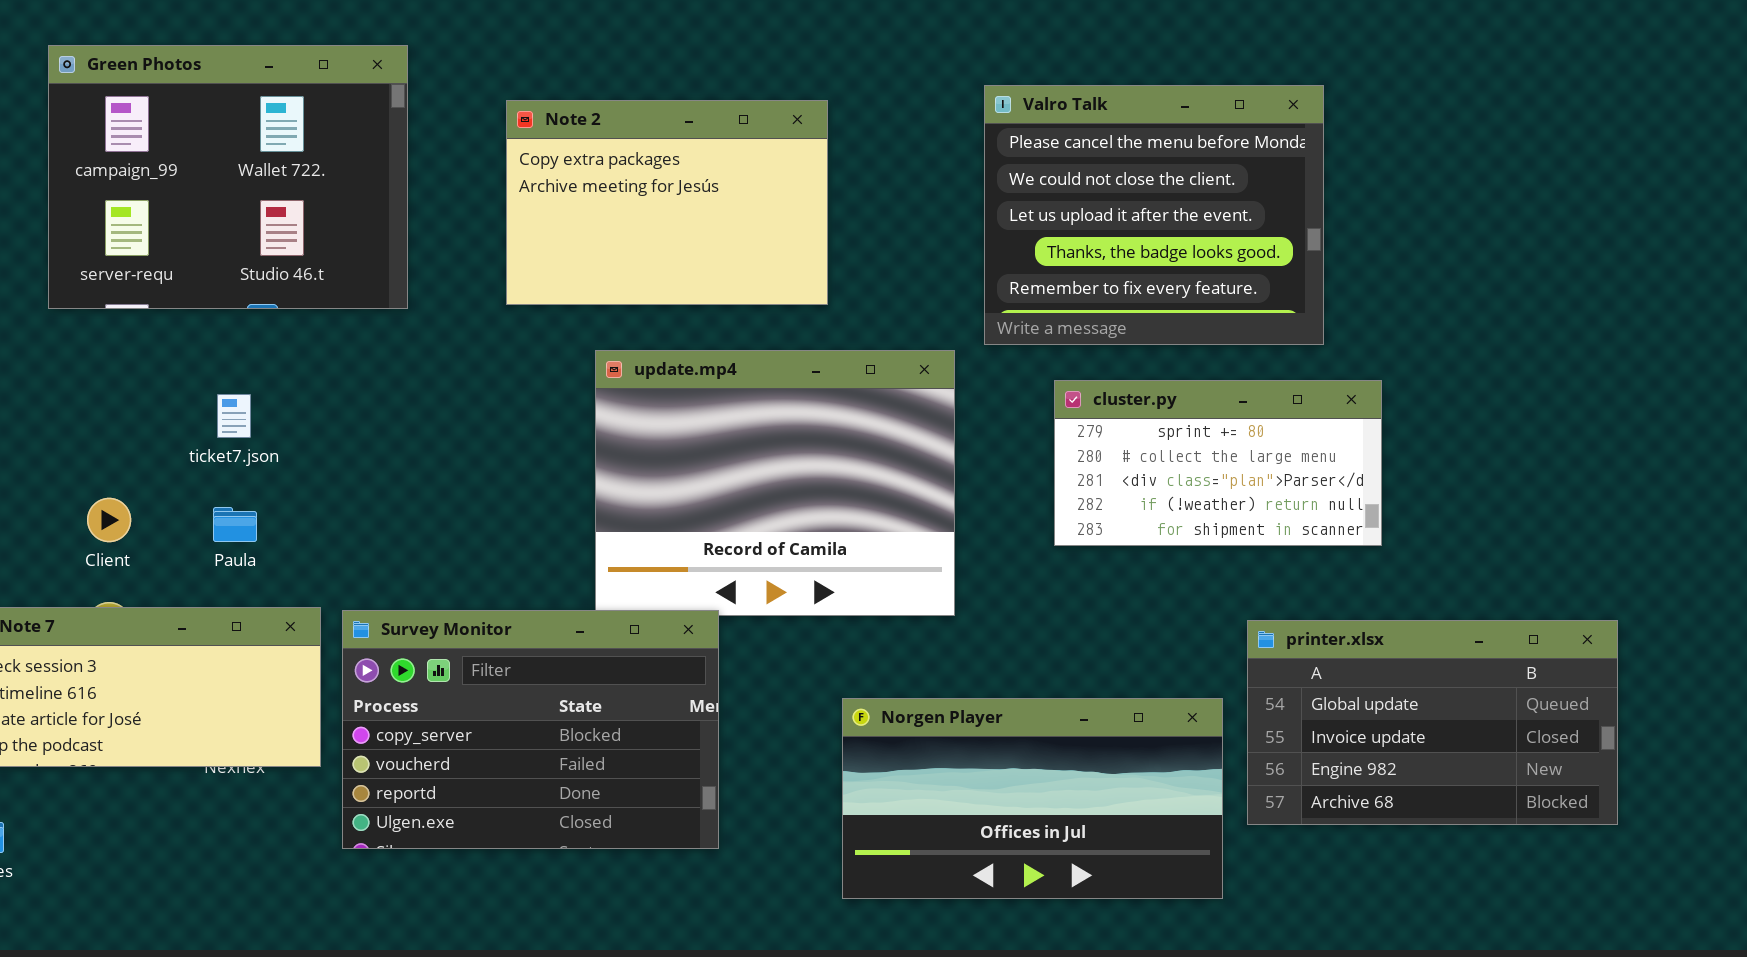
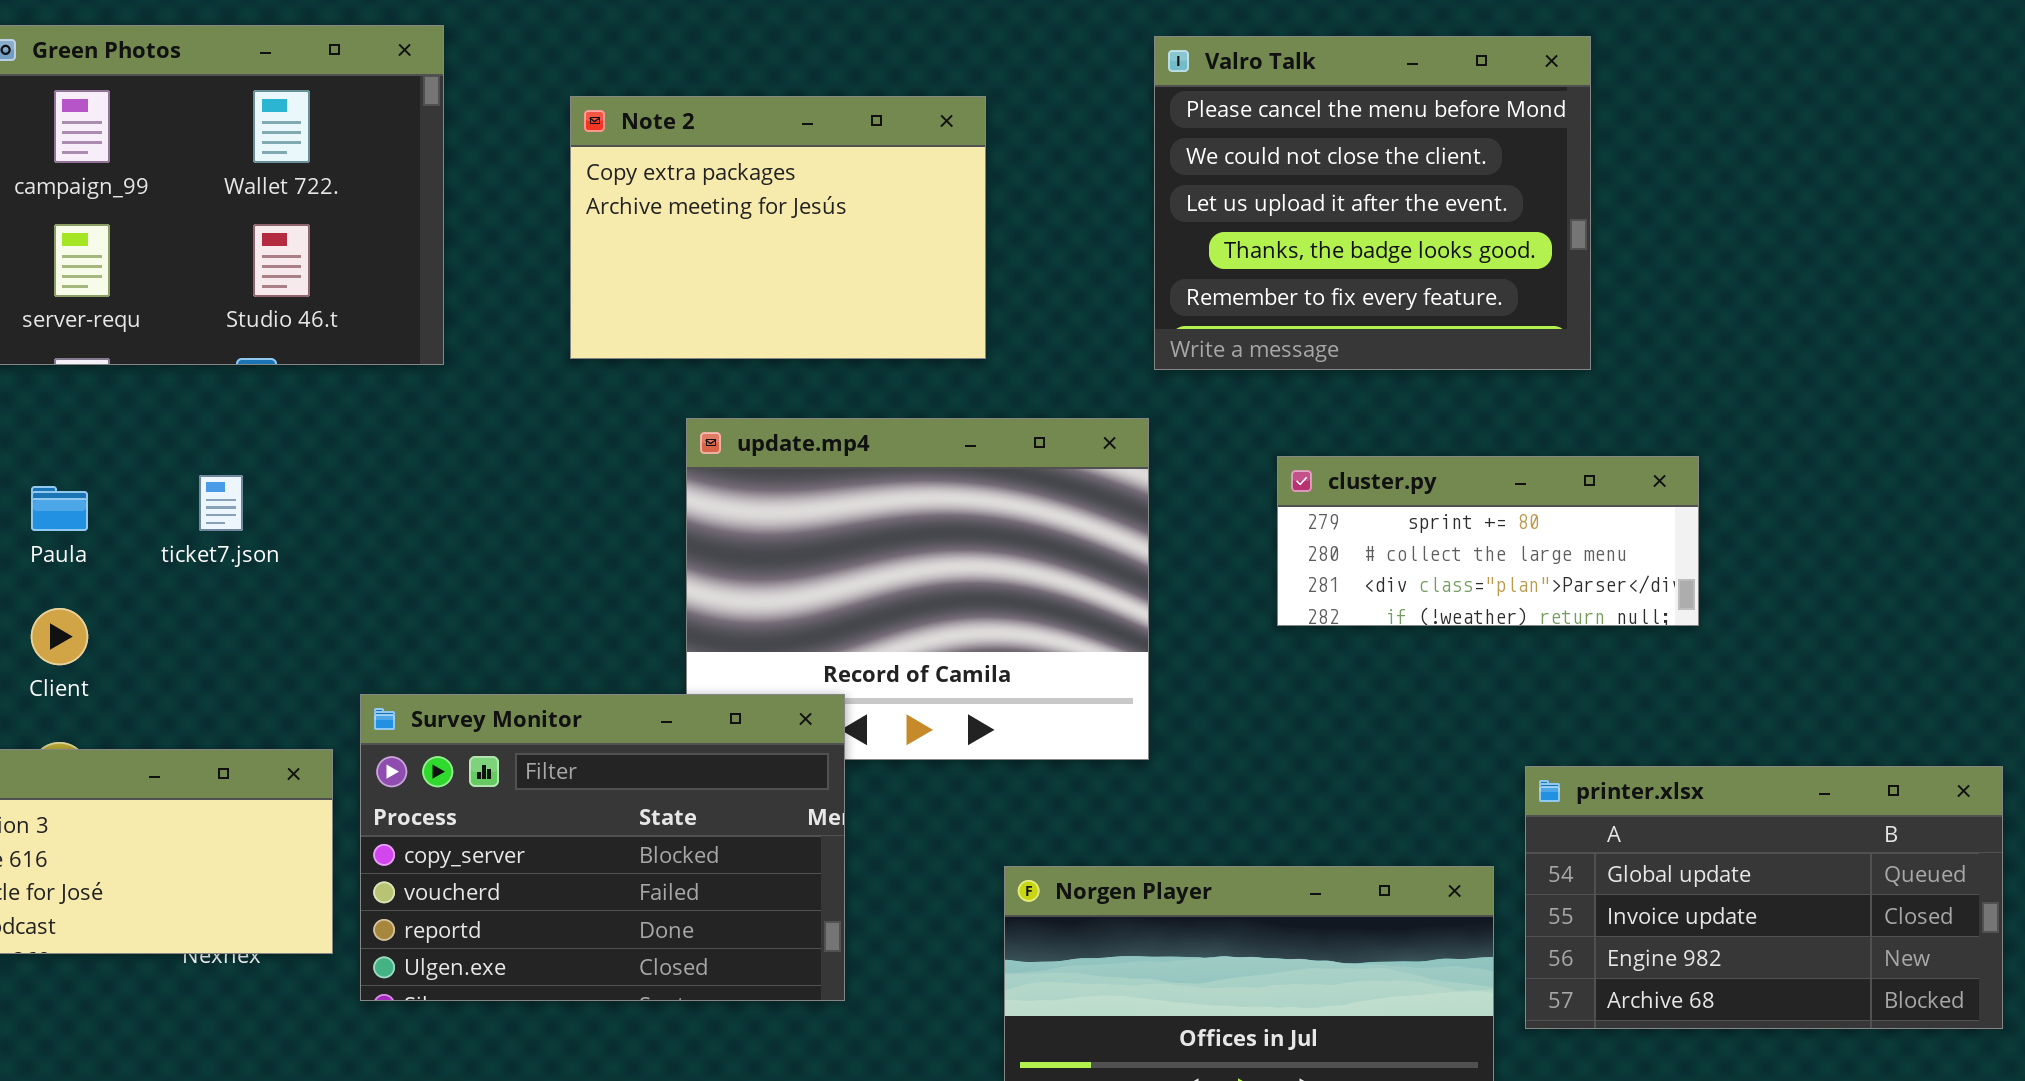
Valro Talk: [984,85,1324,345] -> [1154,36,1591,370], moved
cluster.py: [1054,380,1382,546] -> [1277,456,1699,626], resized
Paula: [213,507,257,542] -> [31,486,88,531], moved
Survey Monitor: [342,610,719,849] -> [360,694,845,1001], moved

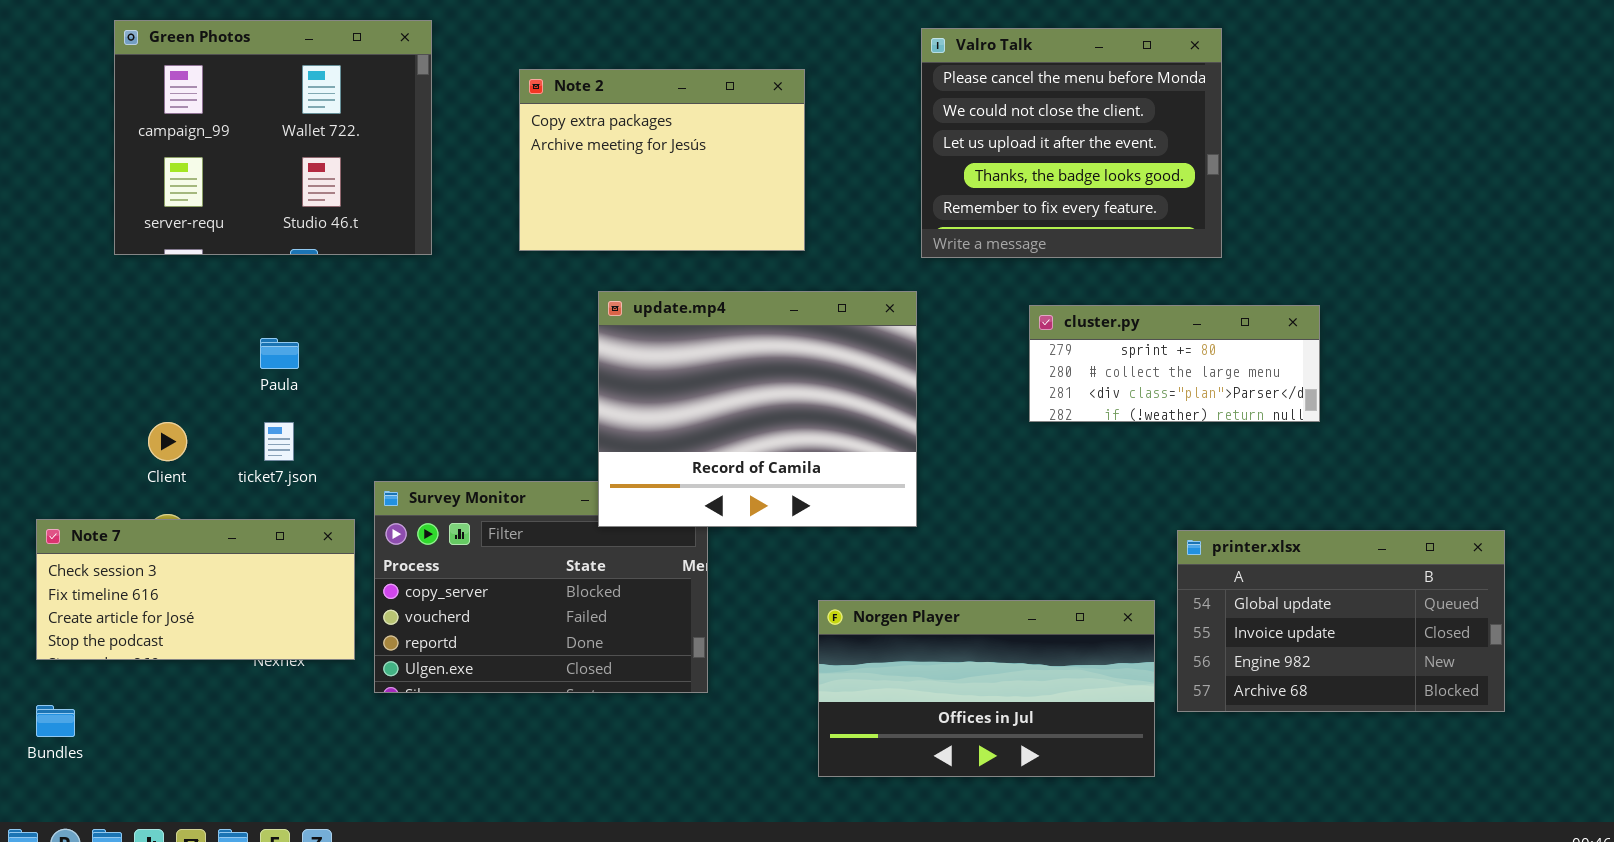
update.mp4: [686,418,1149,760] -> [598,291,917,527], raised
cluster.py: [1277,456,1699,626] -> [1029,305,1320,422], moved
ticket7.json: [199,475,243,531] -> [264,422,294,461], moved
Paula: [31,486,88,531] -> [260,338,299,369], moved

